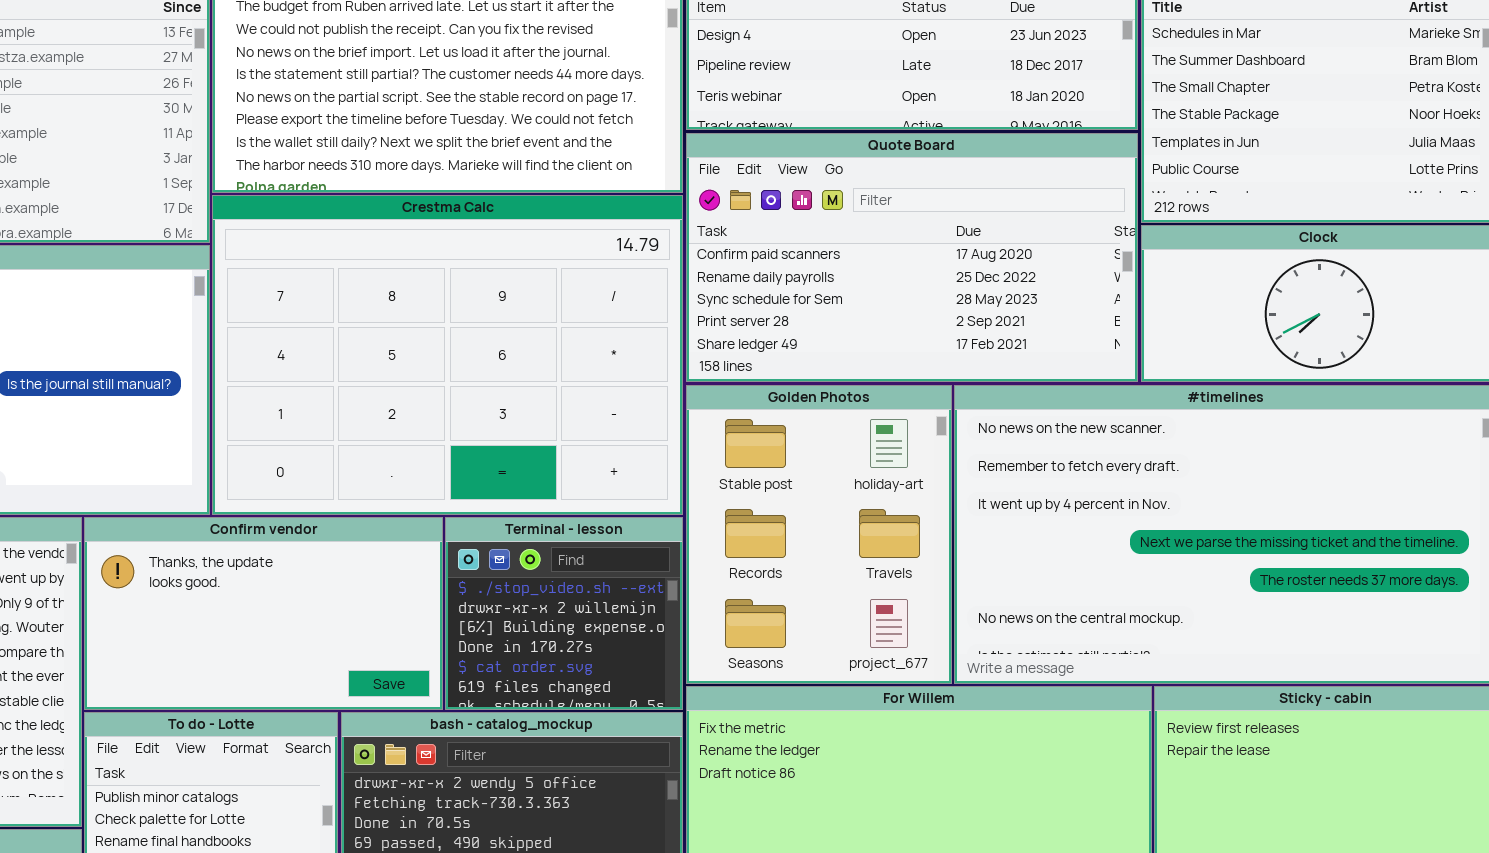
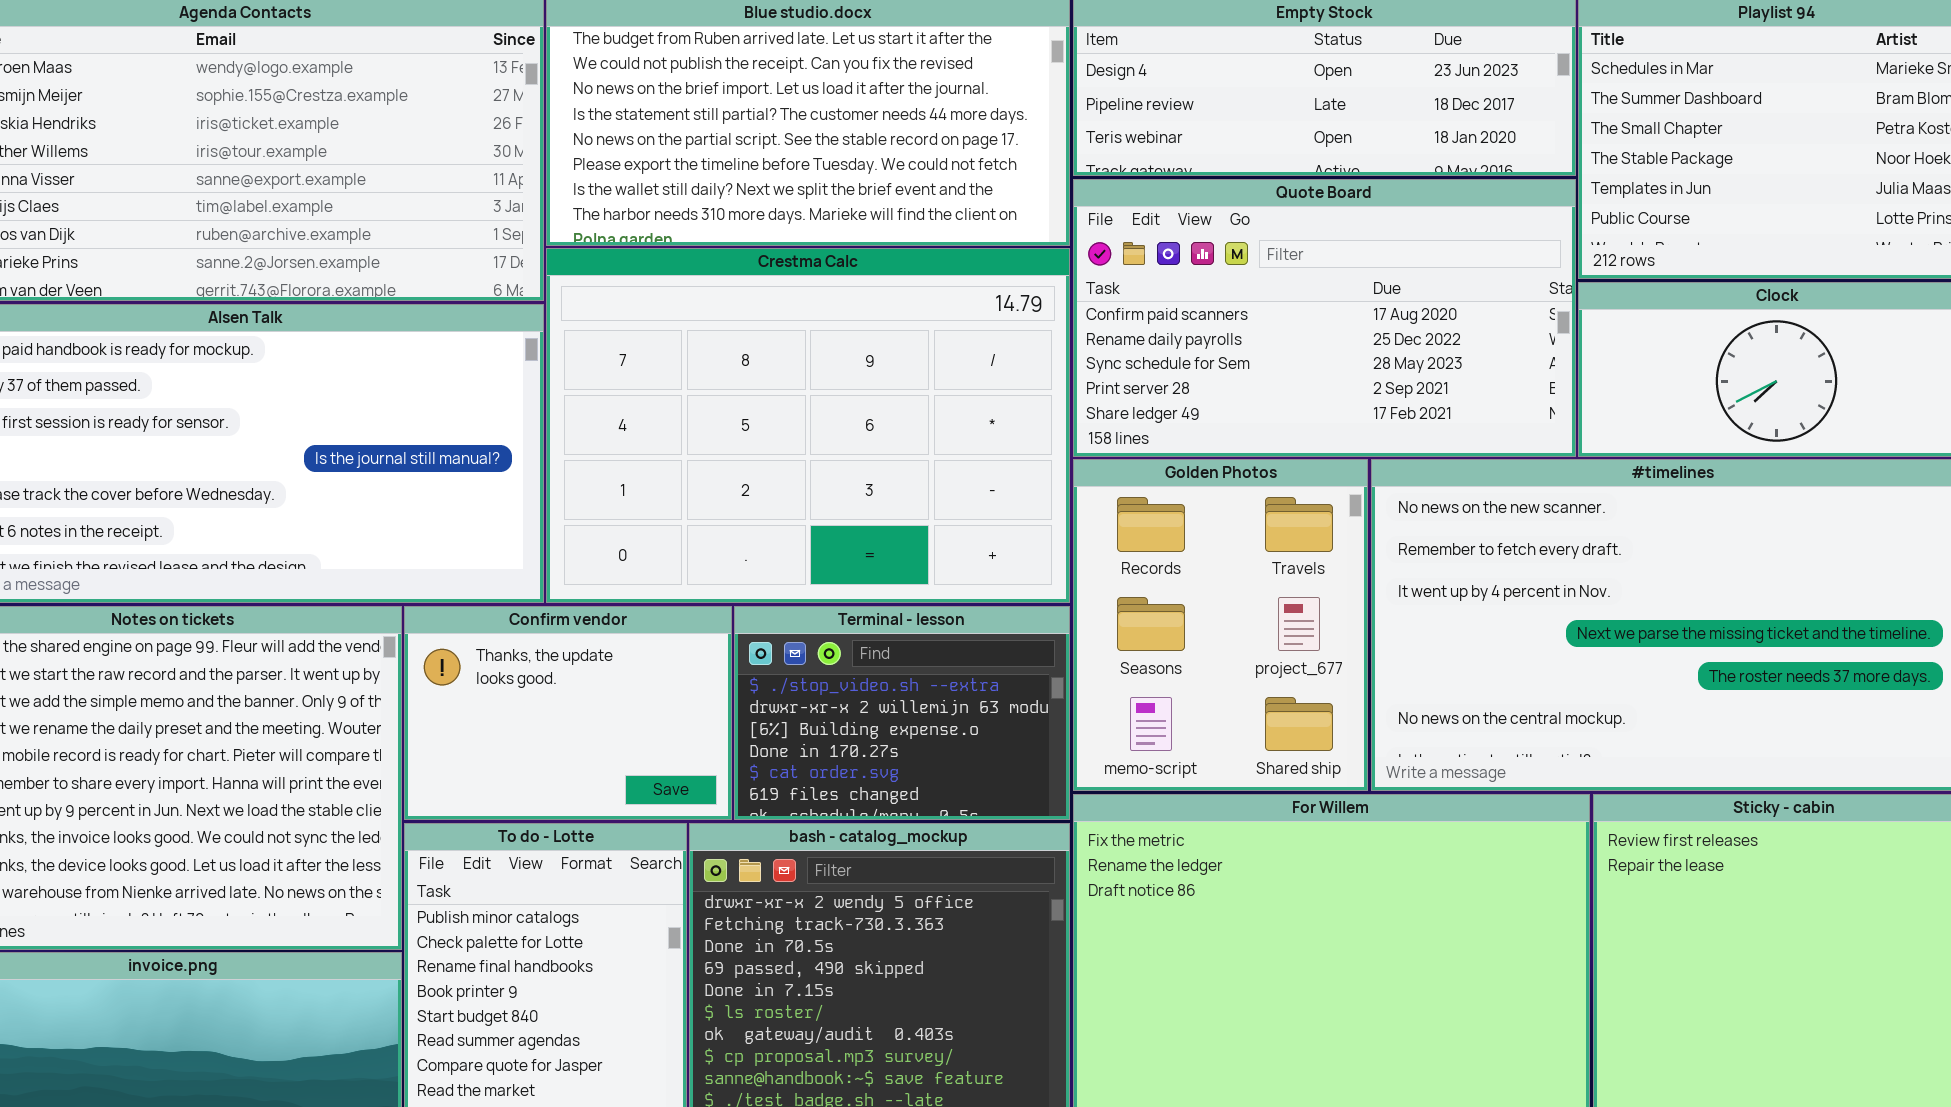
Golden Photos: [686,385,952,684] -> [1073,459,1368,791], scrolled down 1 row
Confirm vendor: [84,517,443,710] -> [404,606,732,820], resized
Terminal - lesson: [445,517,683,710] -> [734,606,1070,820], resized

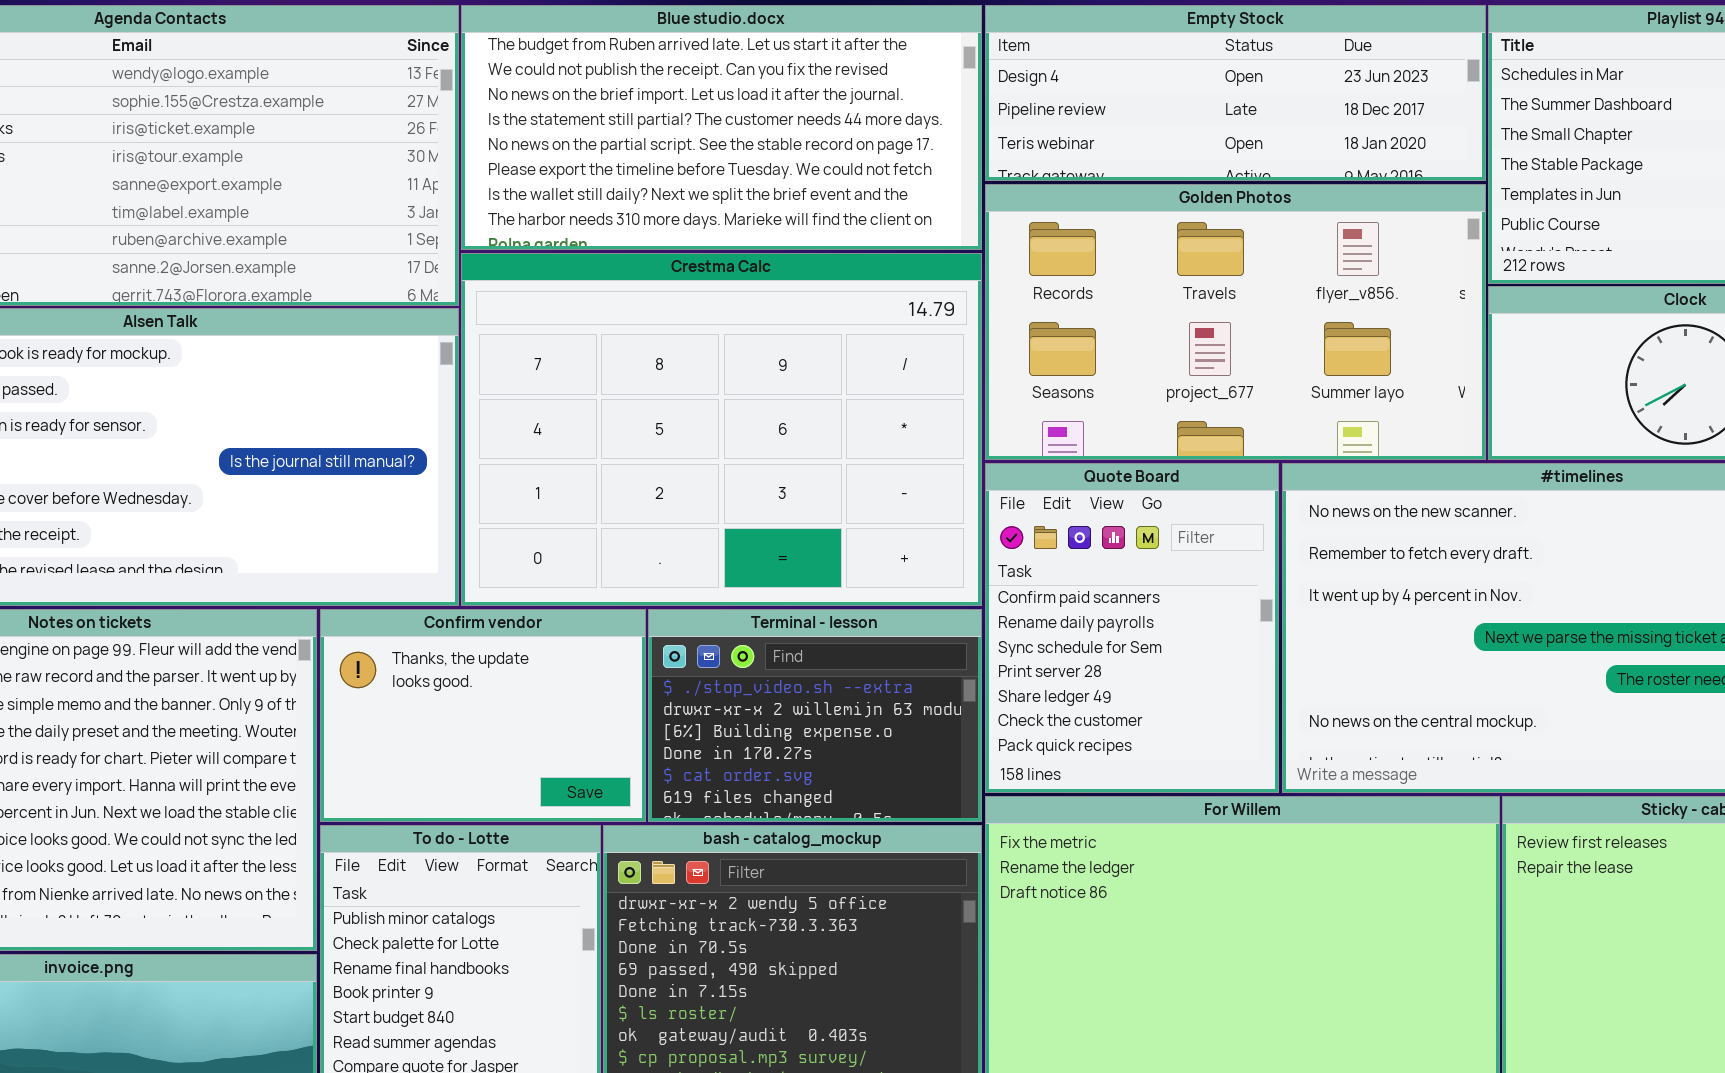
Quote Board: [1073,179,1576,457] -> [985,463,1279,793], moved, resized
Golden Photos: [1073,459,1368,791] -> [985,184,1486,460], moved, resized

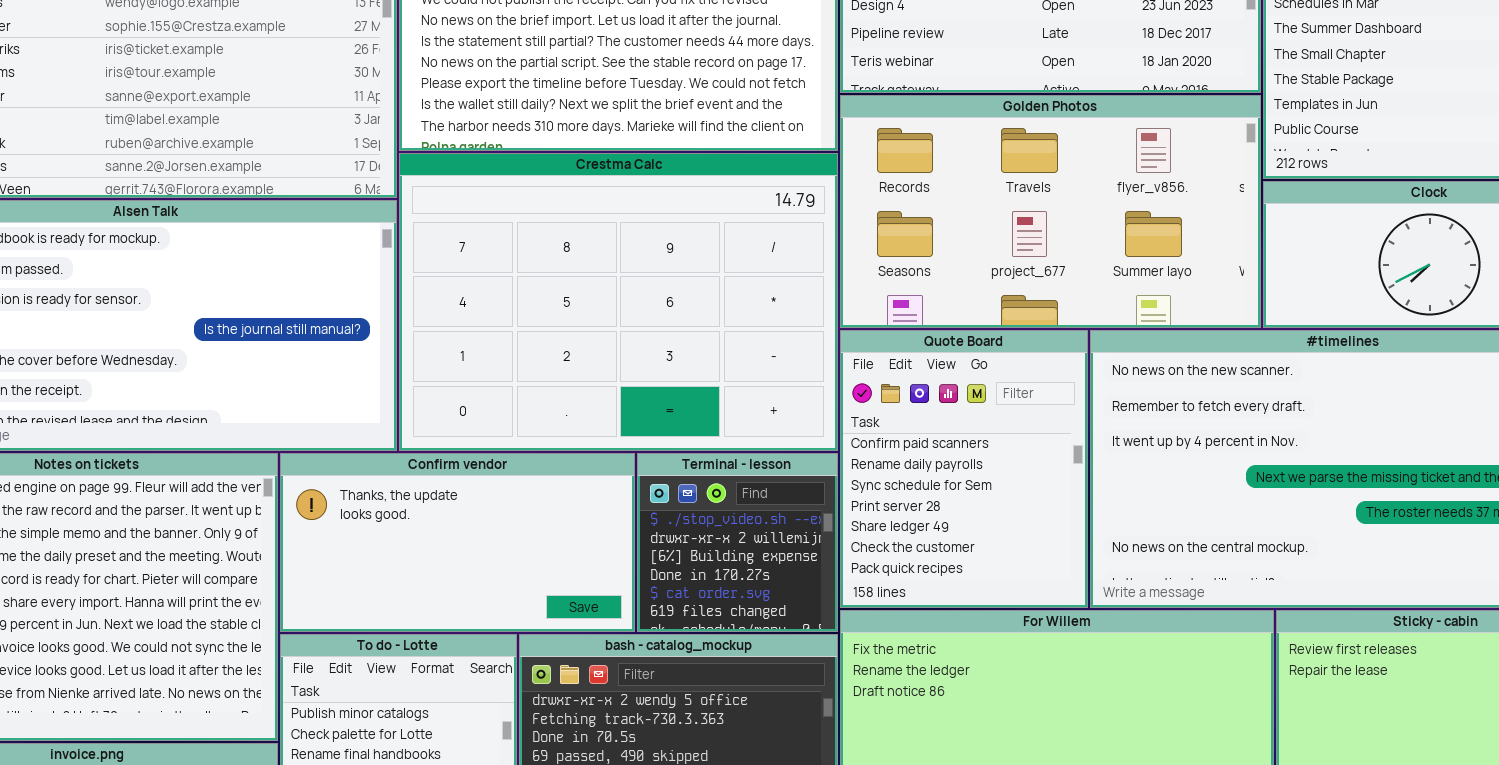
Confirm vendor: [320,609,646,822] -> [280,453,635,632], resized
Terminal - lesson: [648,609,982,822] -> [637,453,838,632], resized

